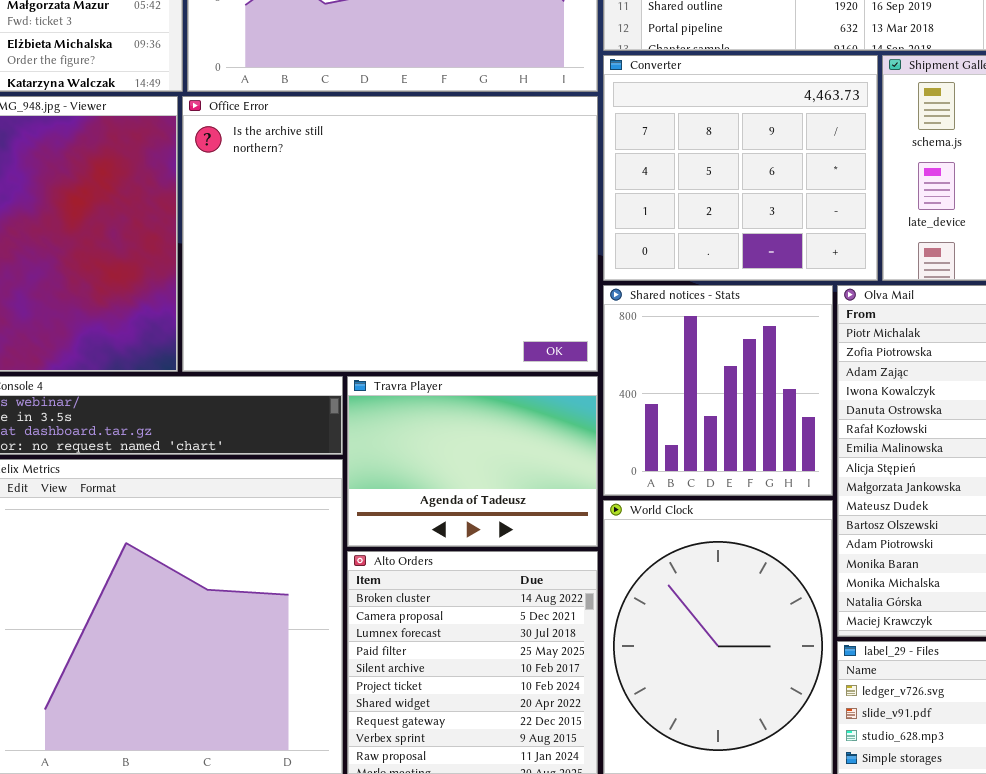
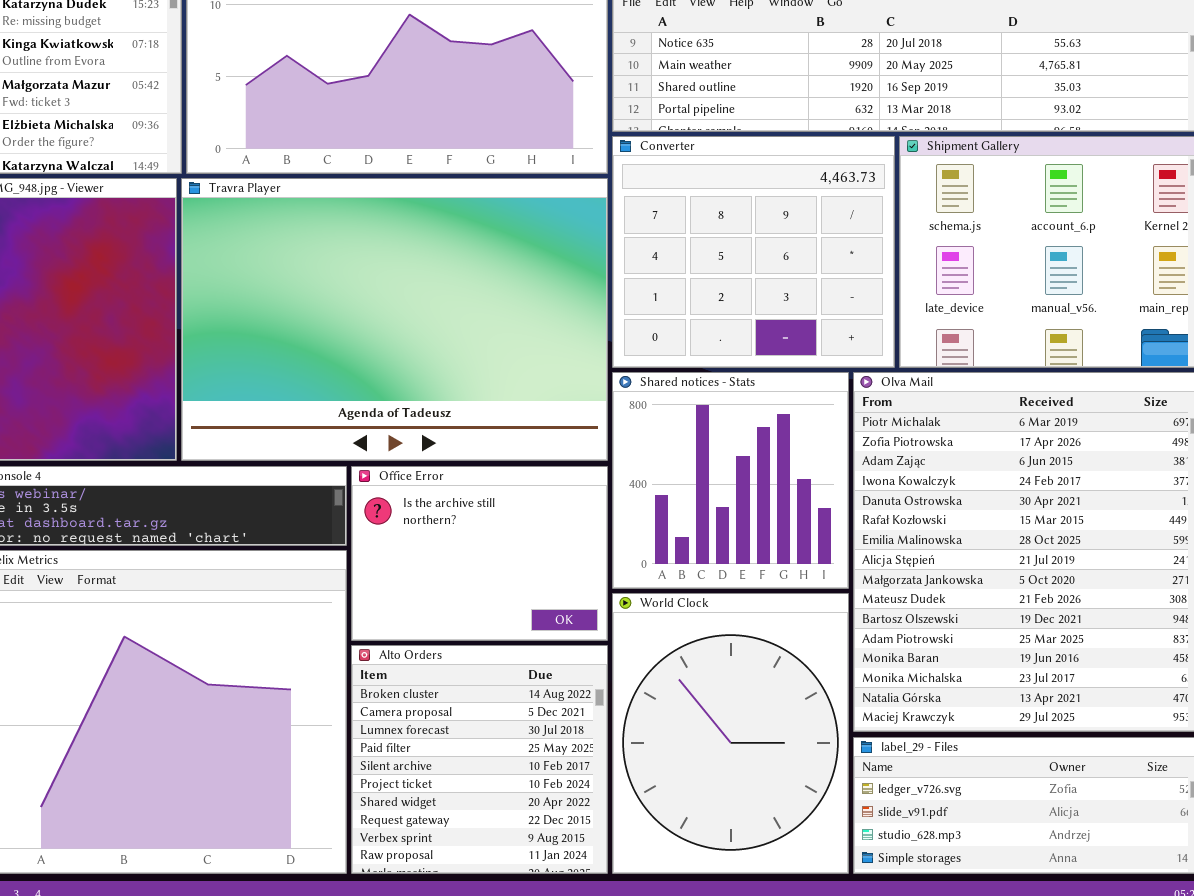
Office Error: [182,96,598,372] -> [351,466,608,641], moved, resized
Travra Player: [347,376,598,547] -> [181,178,608,461], moved, resized

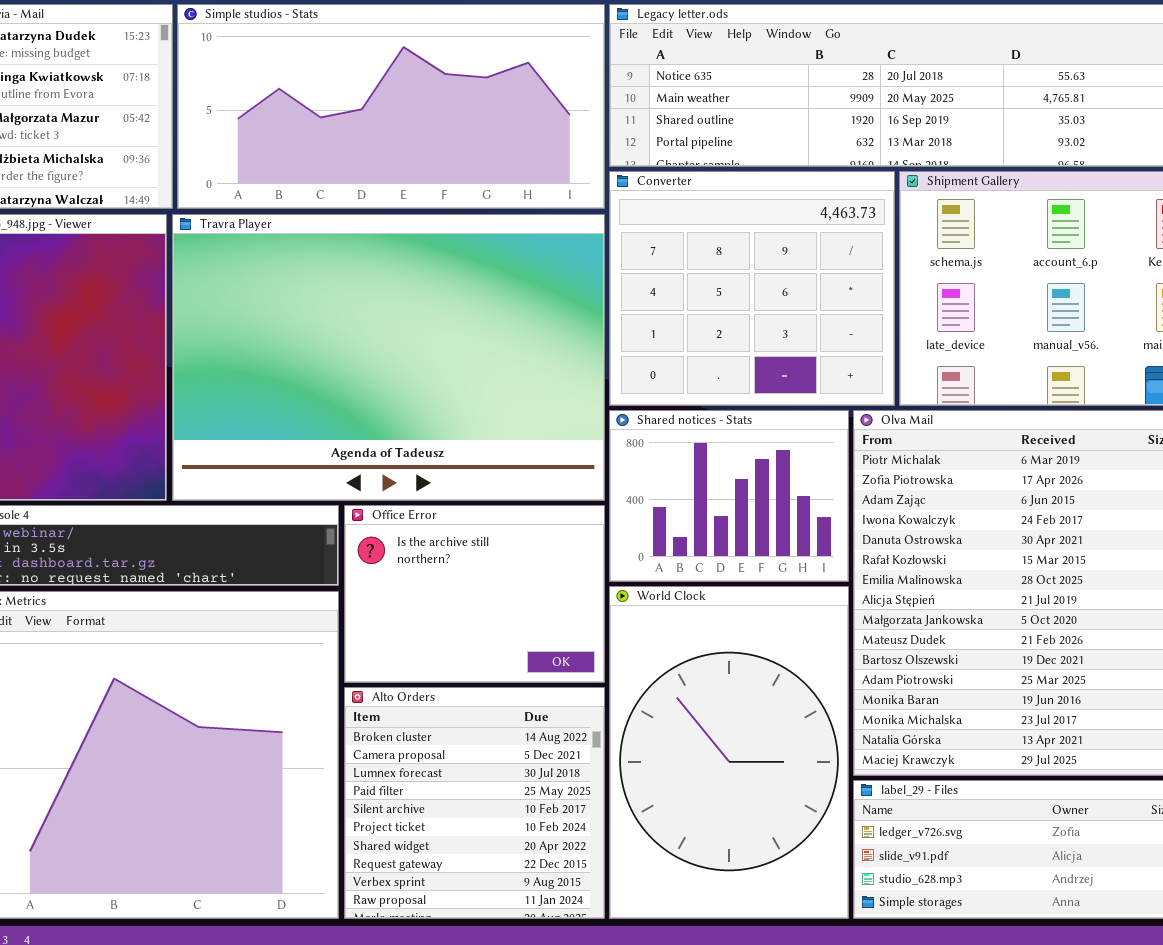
Shared notices - Stats: [612,372,849,589] -> [609,410,849,582], resized
World Clock: [612,593,849,874] -> [609,586,849,919], resized

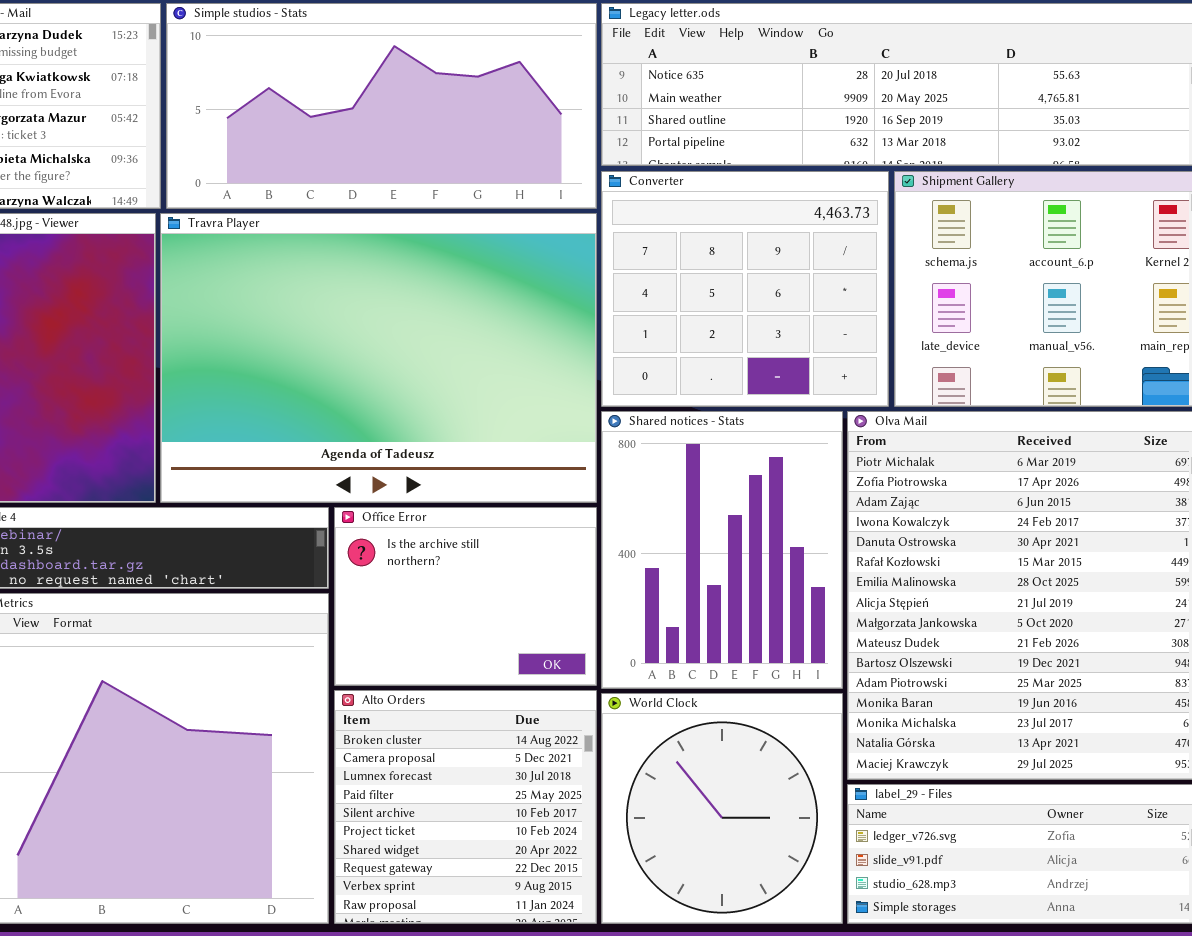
Shared notices - Stats: [609,410,849,582] -> [601,411,843,689], resized
World Clock: [609,586,849,919] -> [601,693,843,924], resized

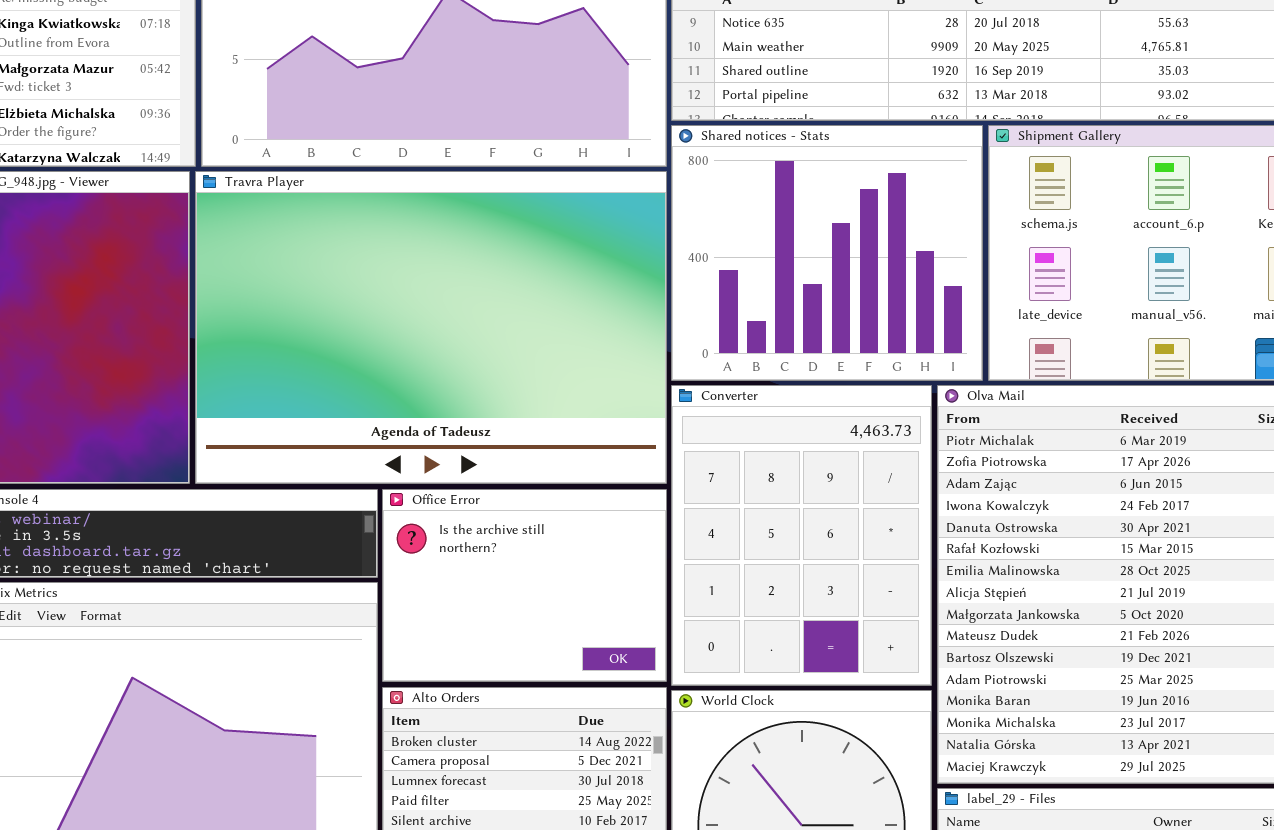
Converter: [601,171,889,407] -> [671,385,932,686], moved, resized
Shared notices - Stats: [601,411,843,689] -> [671,125,983,381], moved, resized

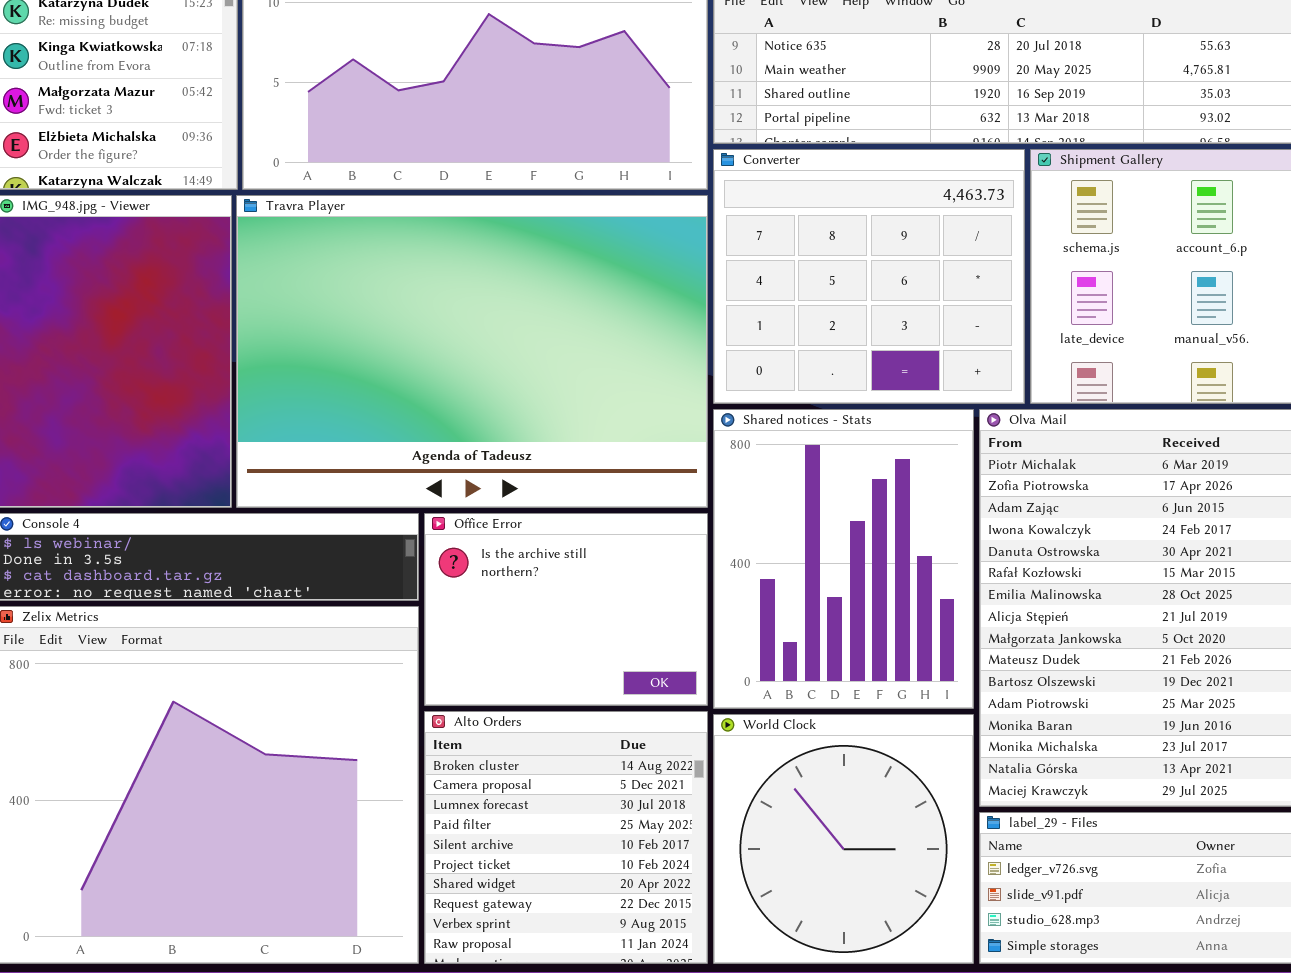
Shared notices - Stats: [671,125,983,381] -> [713,409,974,709], moved, resized
Converter: [671,385,932,686] -> [713,149,1025,404], moved, resized

